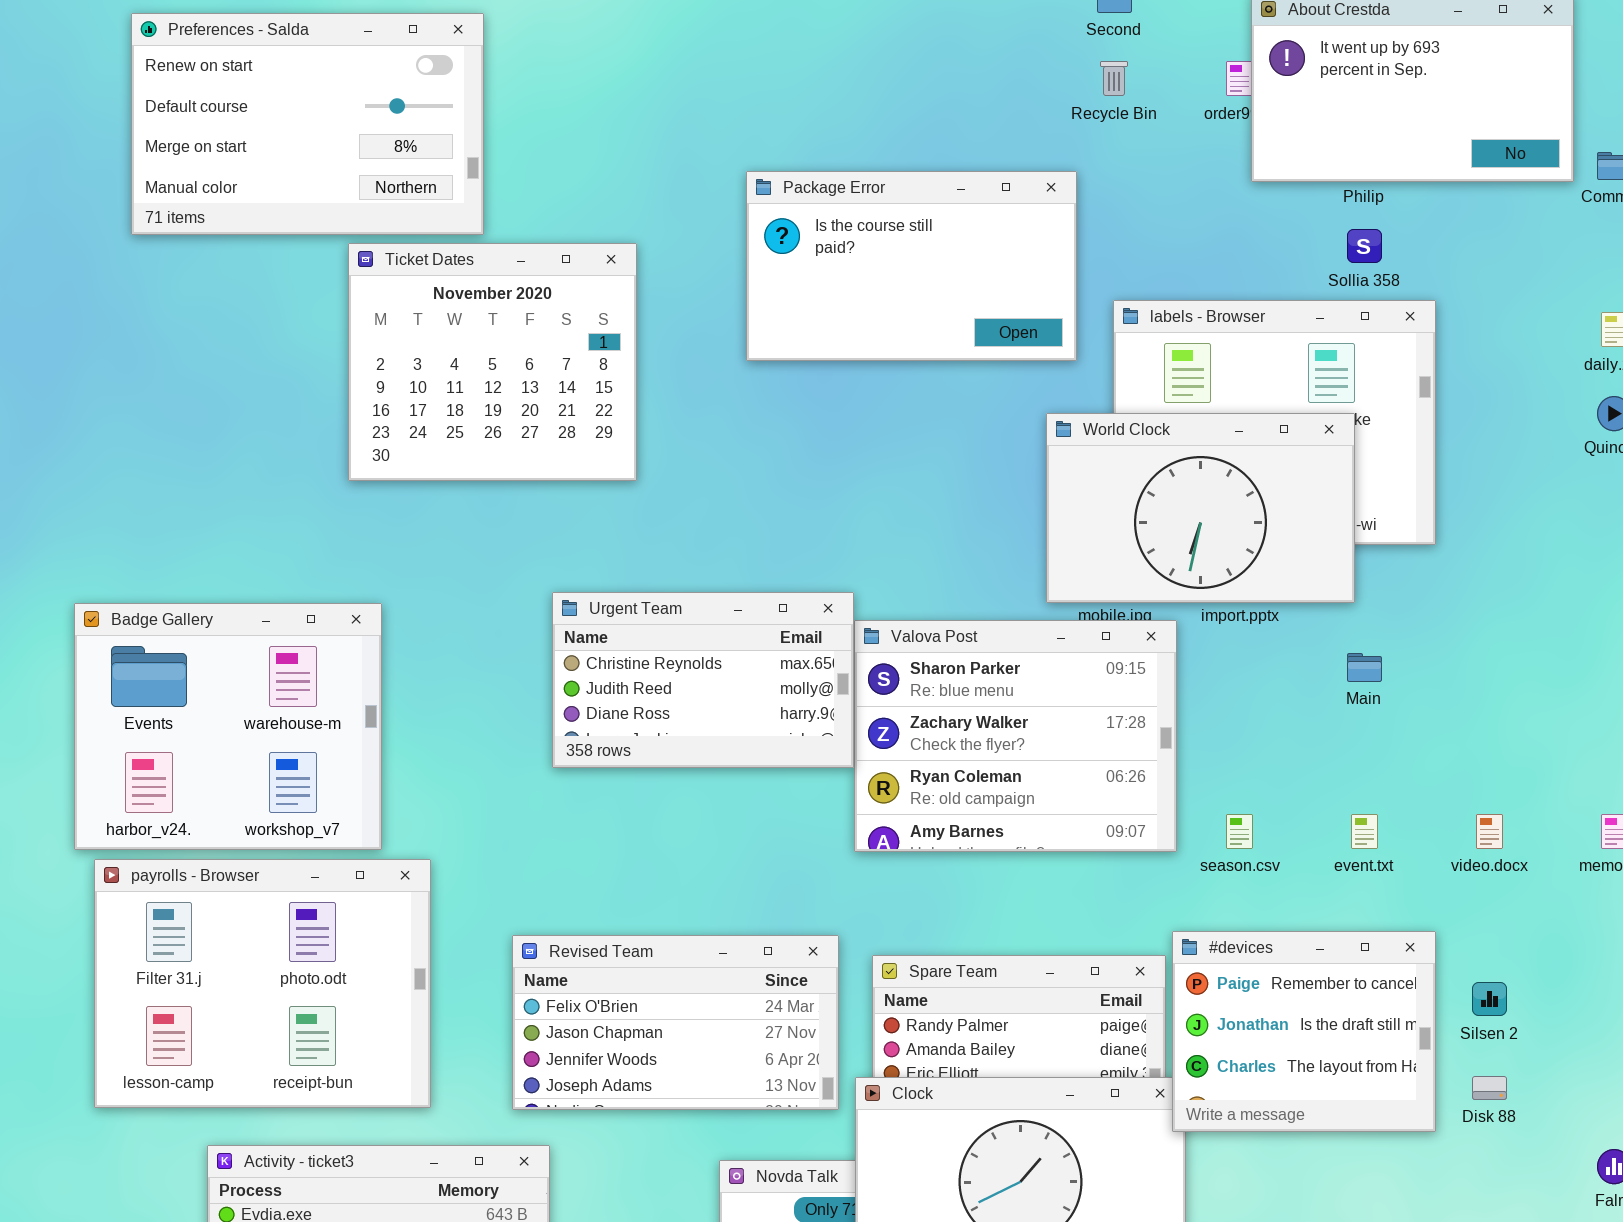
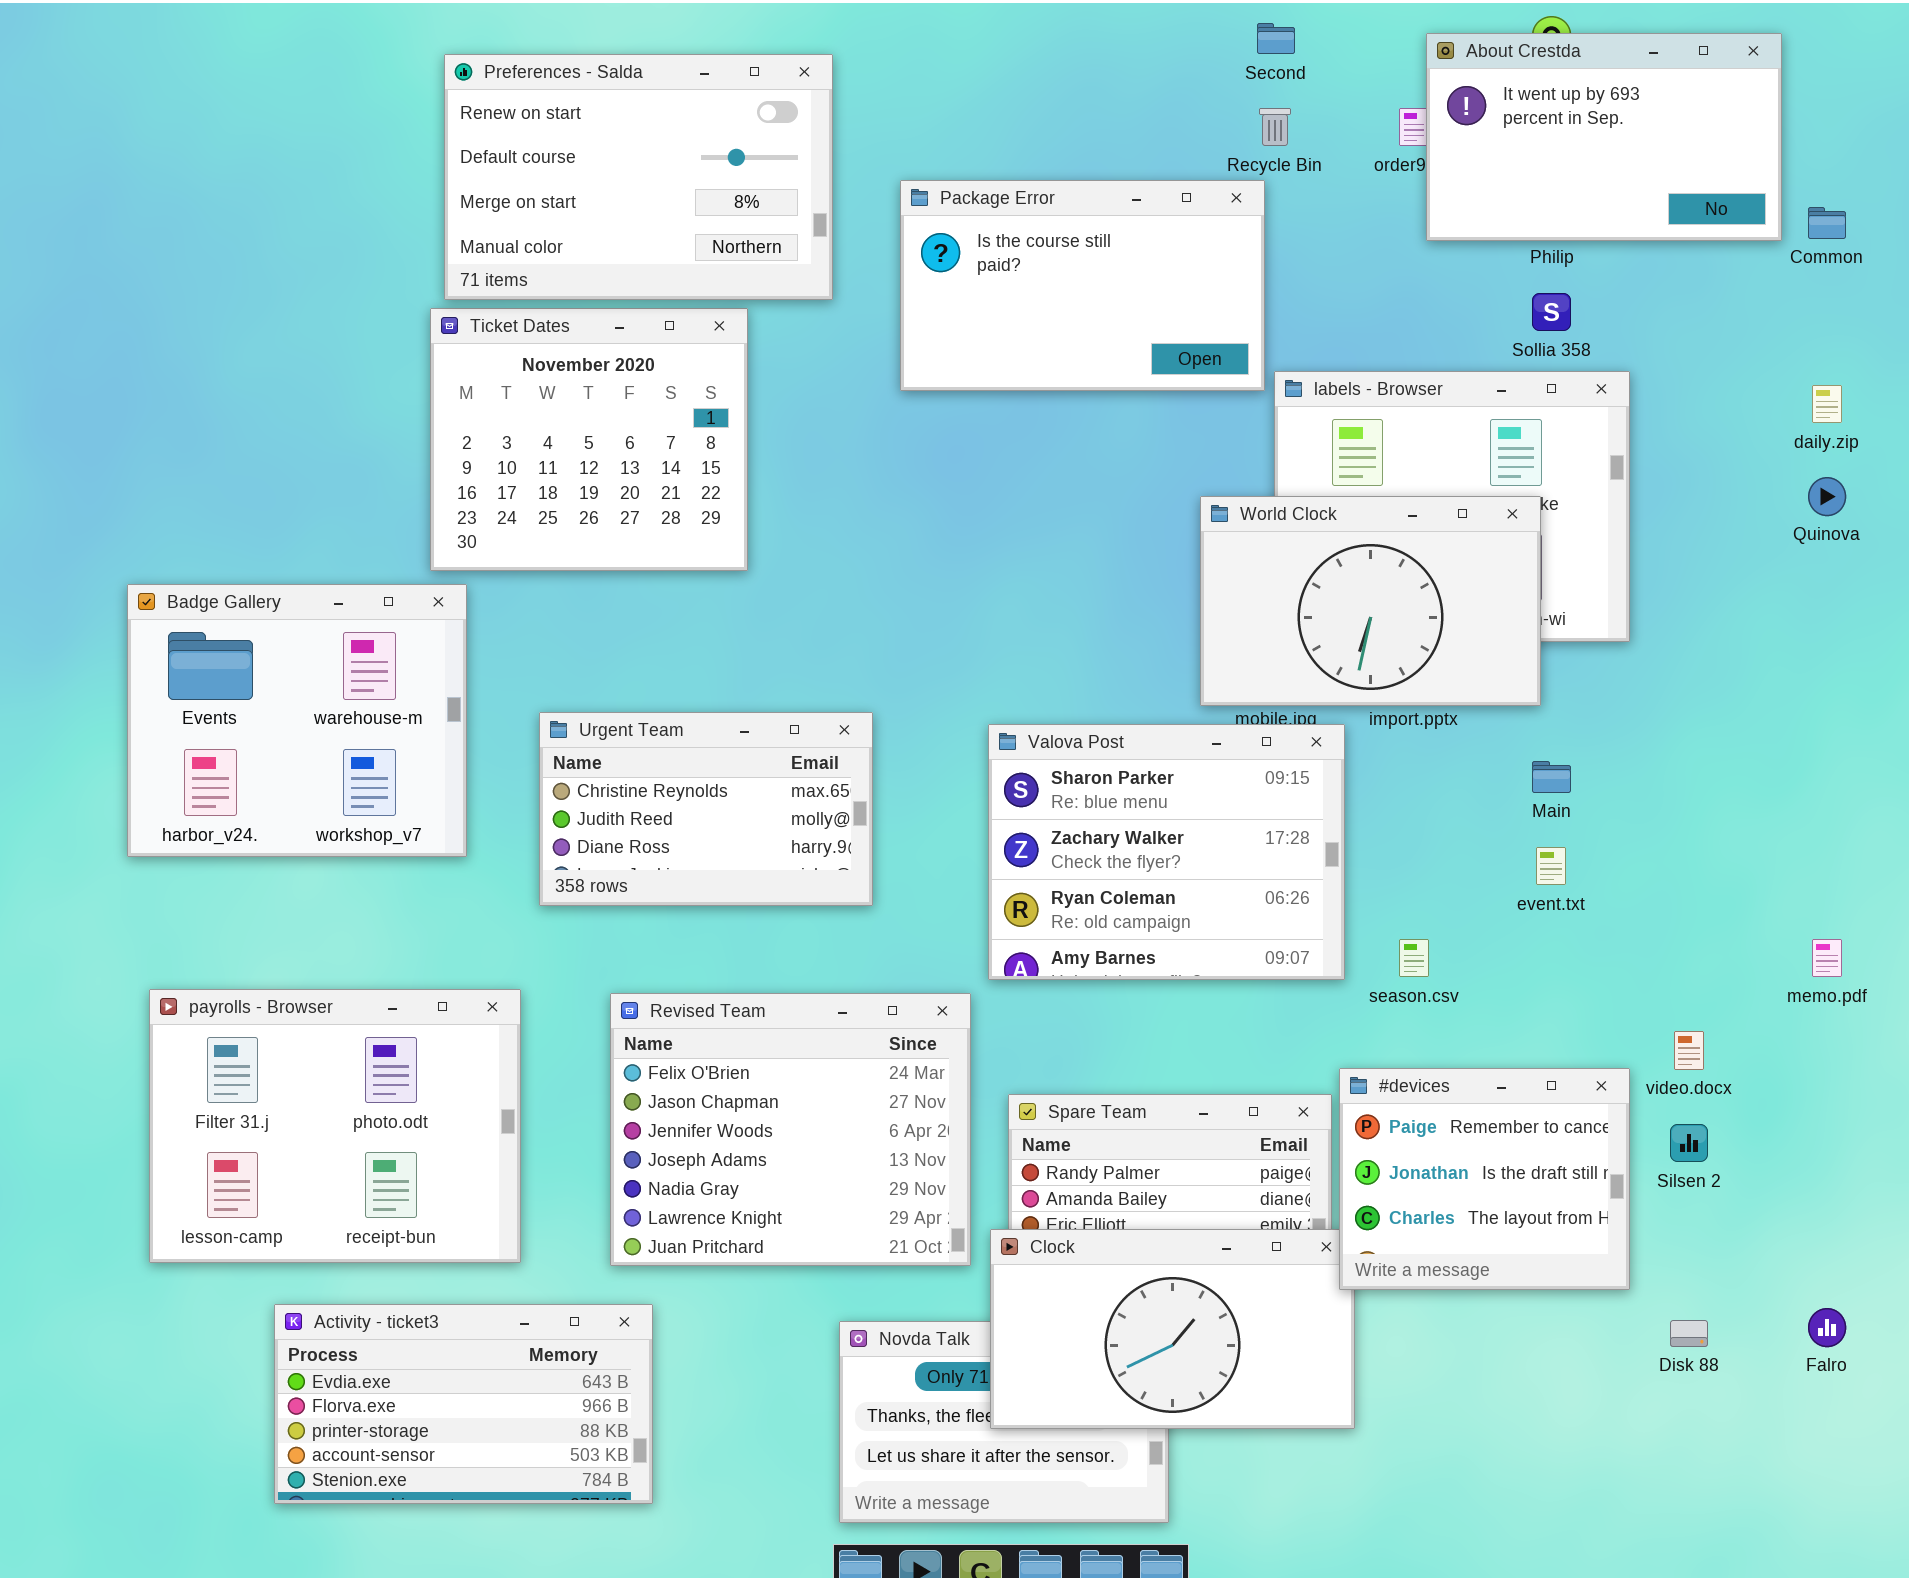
Preferences - Salda: [131,13,484,235] -> [444,54,833,300], moved
Package Error: [746,171,1077,361] -> [900,180,1265,391], moved
Urgent Team: [552,592,854,768] -> [539,712,873,906], moved
Badge Gallery: [74,603,382,850] -> [127,584,467,857], moved
event.txt: [1351,814,1378,849] -> [1536,847,1566,885], moved
video.docx: [1476,814,1503,849] -> [1674,1031,1704,1070], moved
Revised Team: [512,935,839,1110] -> [610,993,971,1266], resized
Disk 88: [1472,1076,1507,1100] -> [1670,1320,1708,1347], moved

